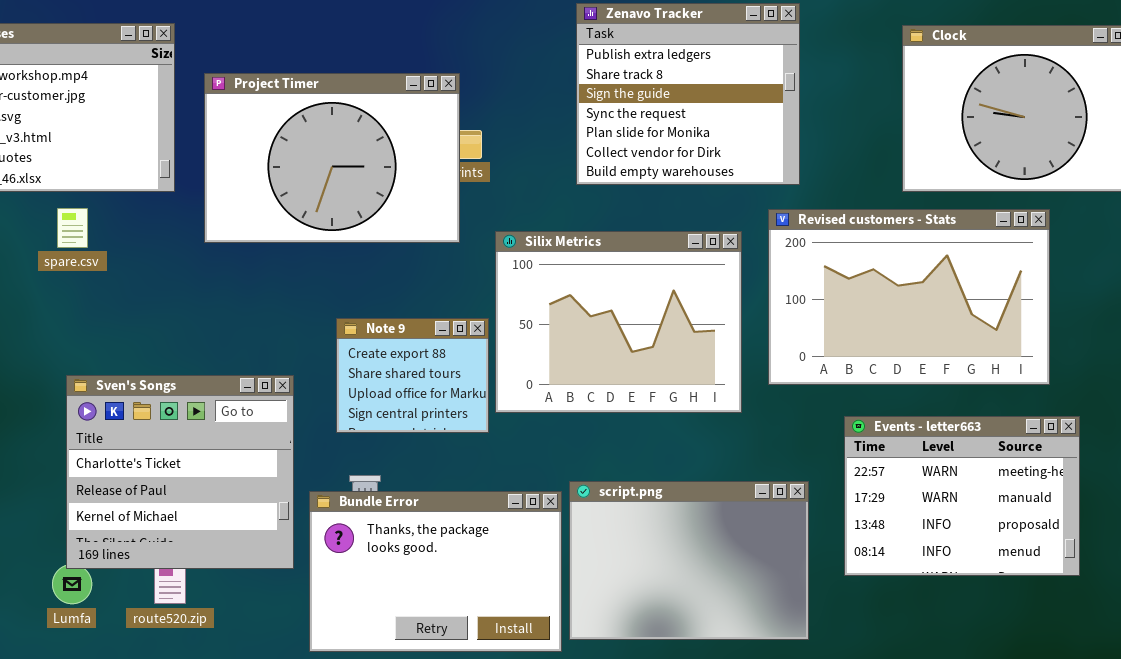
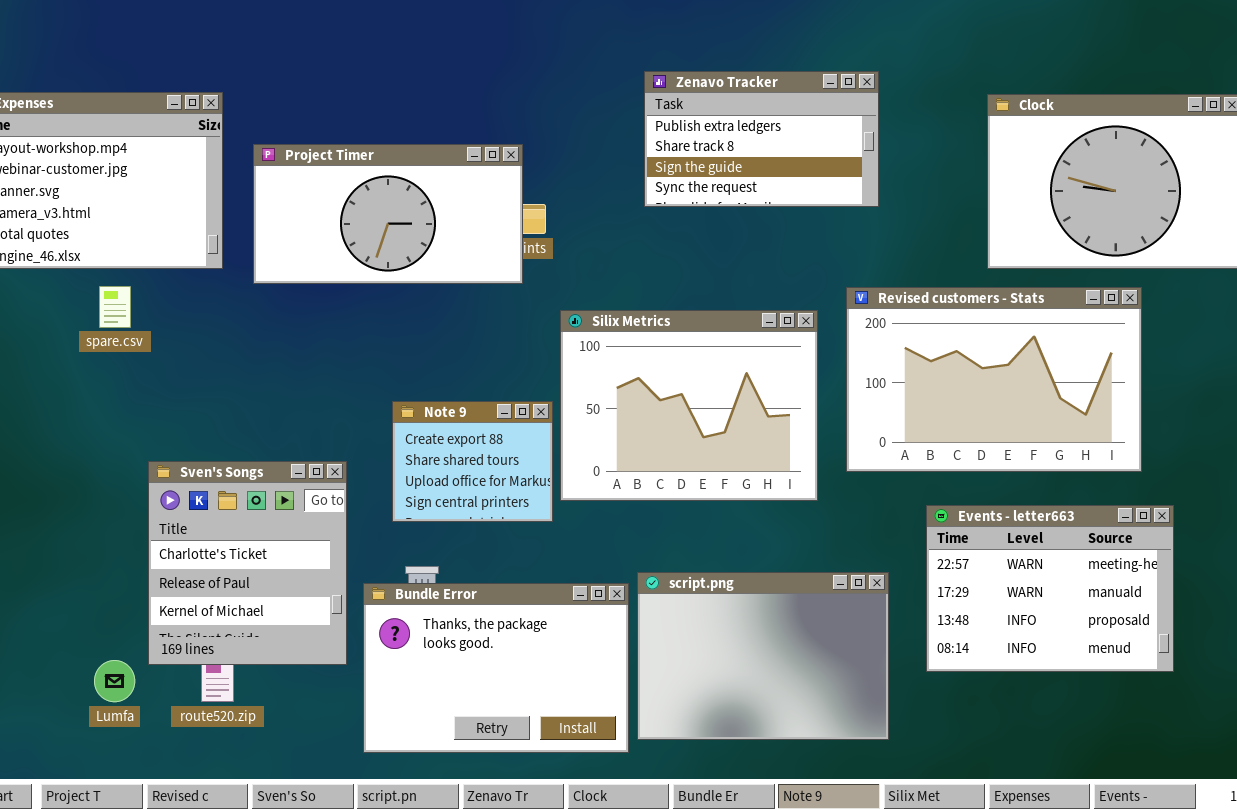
Zenavo Tracker: [576,3,800,185] -> [644,71,879,207], resized
Project Timer: [204,73,460,243] -> [253,144,523,284], resized
Sven's Songs: [66,375,294,569] -> [148,461,347,665], resized

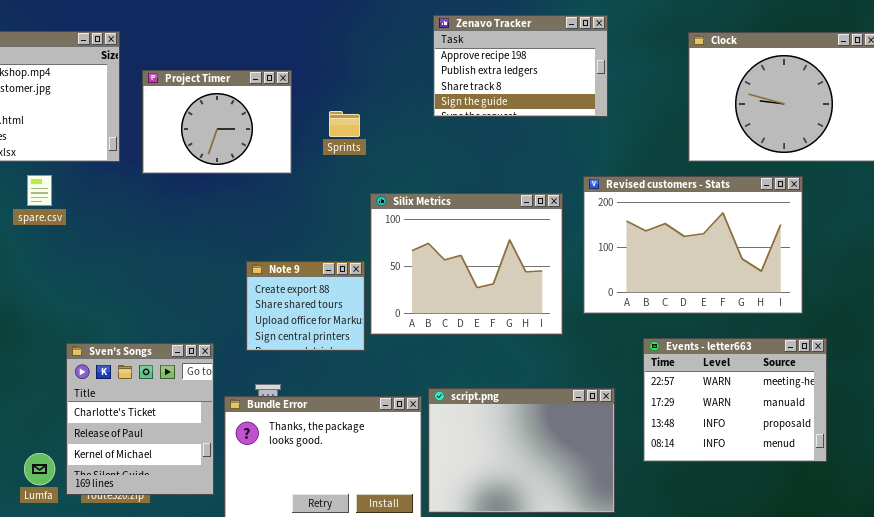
Zenavo Tracker: [644,71,879,207] -> [433,15,608,117], scrolled up 1 row
Project Timer: [253,144,523,284] -> [142,70,292,174], resized
Sven's Songs: [148,461,347,665] -> [66,343,214,495], moved

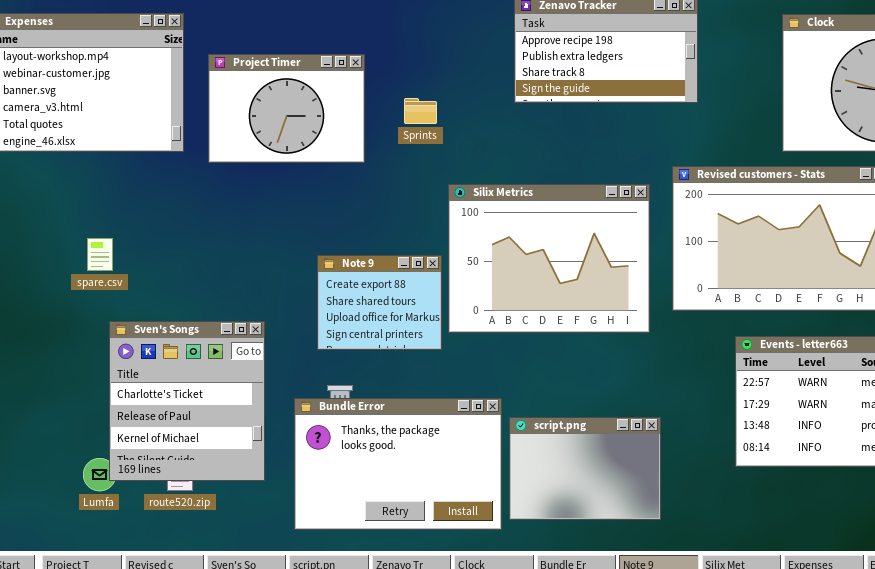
spare.csv: [27,175,52,206] -> [87,238,113,271], moved
Sven's Songs: [66,343,214,495] -> [109,321,265,481], moved
script.png: [428,388,615,513] -> [509,417,661,520], resized

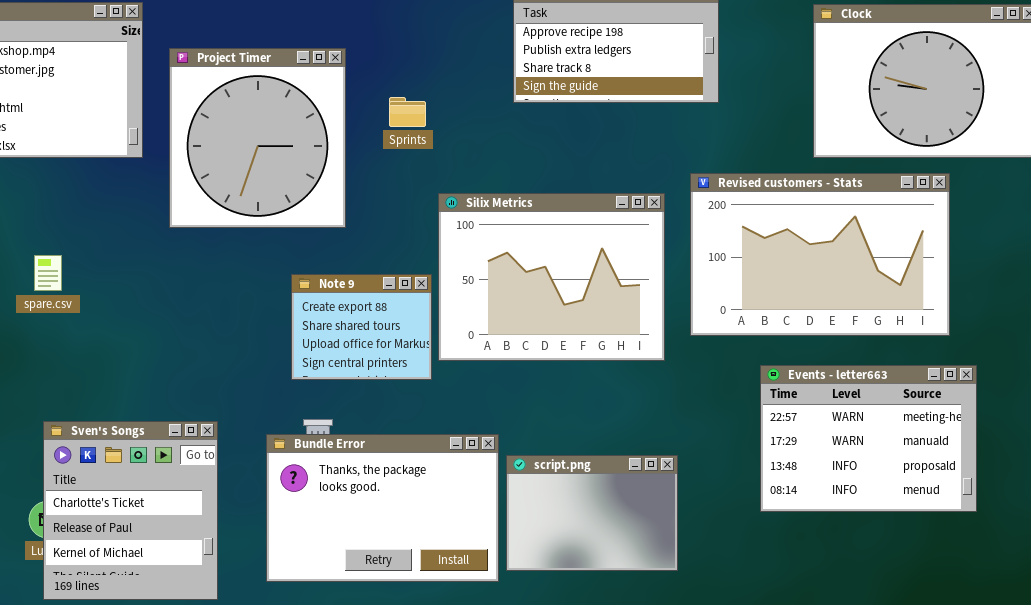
Project Timer: [208,54,365,163] -> [169,48,346,228], resized
Sven's Songs: [109,321,265,481] -> [43,421,218,600], moved

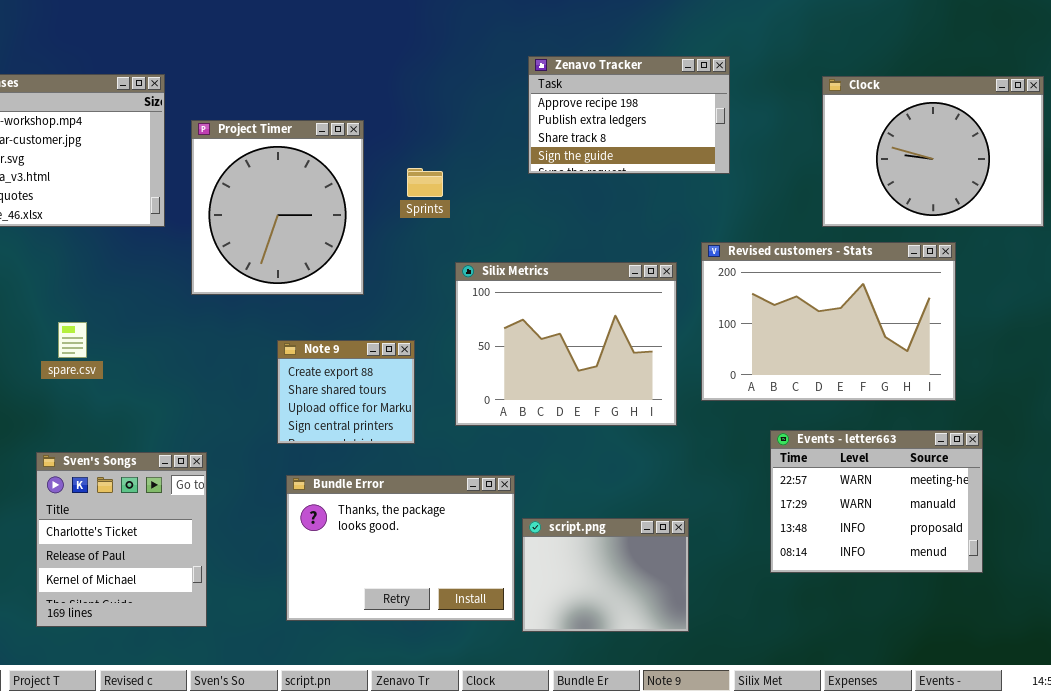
Note 9: [291,274,432,380] -> [277,340,415,444], moved
Sven's Songs: [43,421,218,600] -> [36,452,207,627], moved
Bundle Error: [266,434,499,582] -> [286,475,515,621], moved

